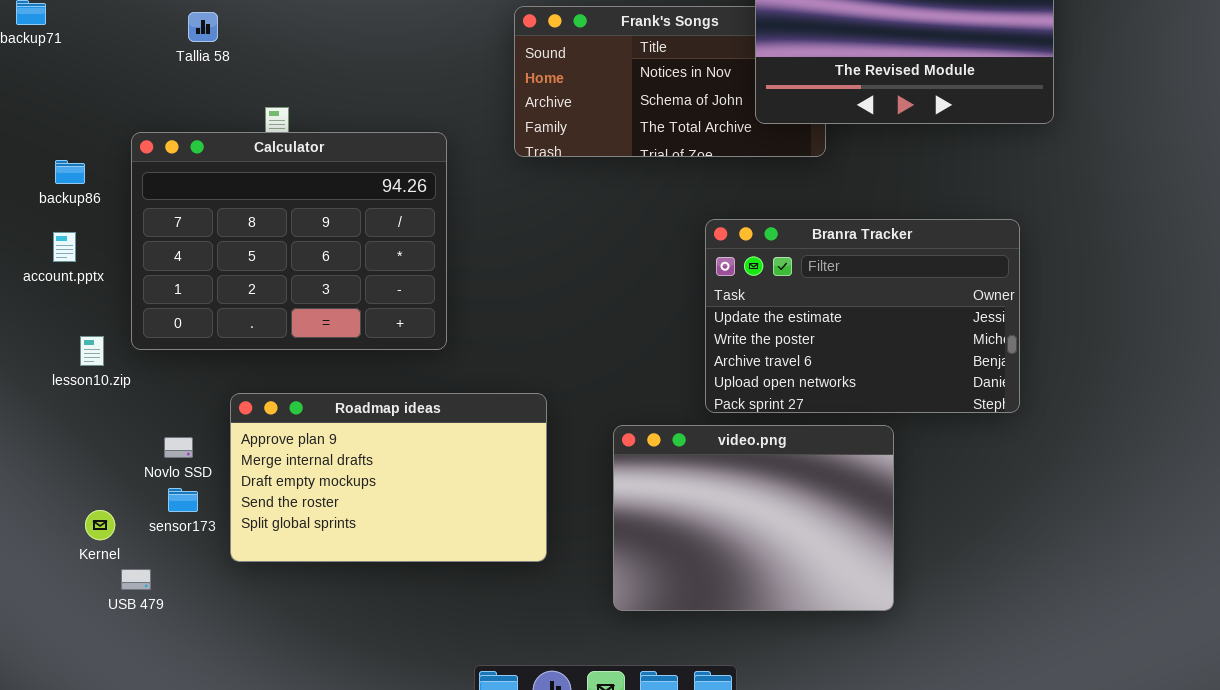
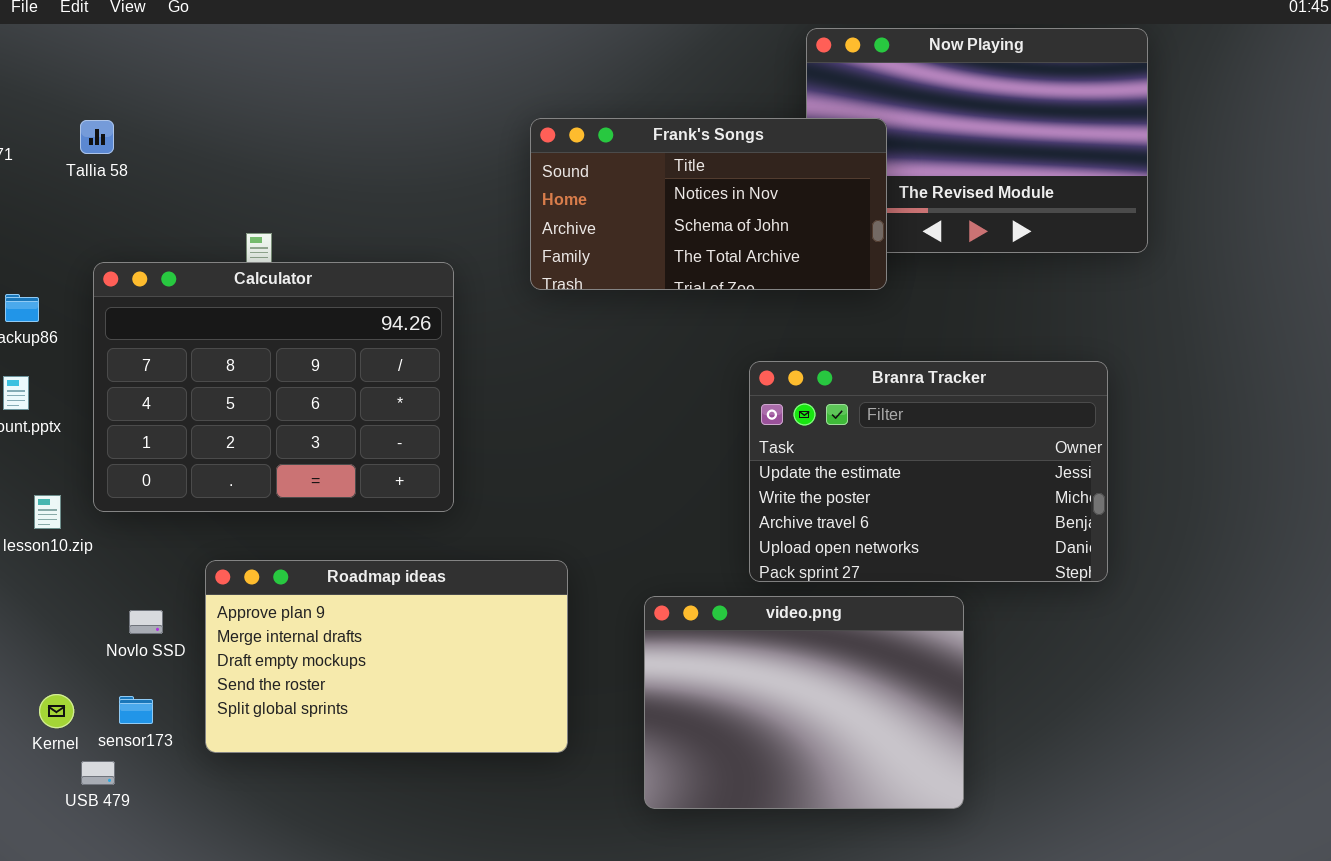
Frank's Songs: [514,6,826,157] -> [530,118,887,290], raised
Tallia 58: [188,12,218,42] -> [80,120,114,154], moved
sensor173: [168,488,198,512] -> [119,696,153,724], moved

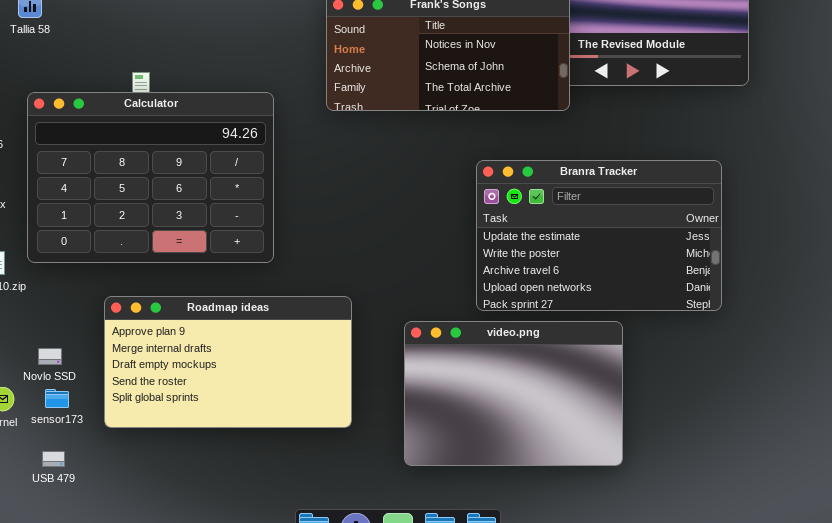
Novlo SSD: [129,610,163,634] -> [38,348,62,365], moved
USB 479: [81,761,115,785] -> [42,451,65,467], moved

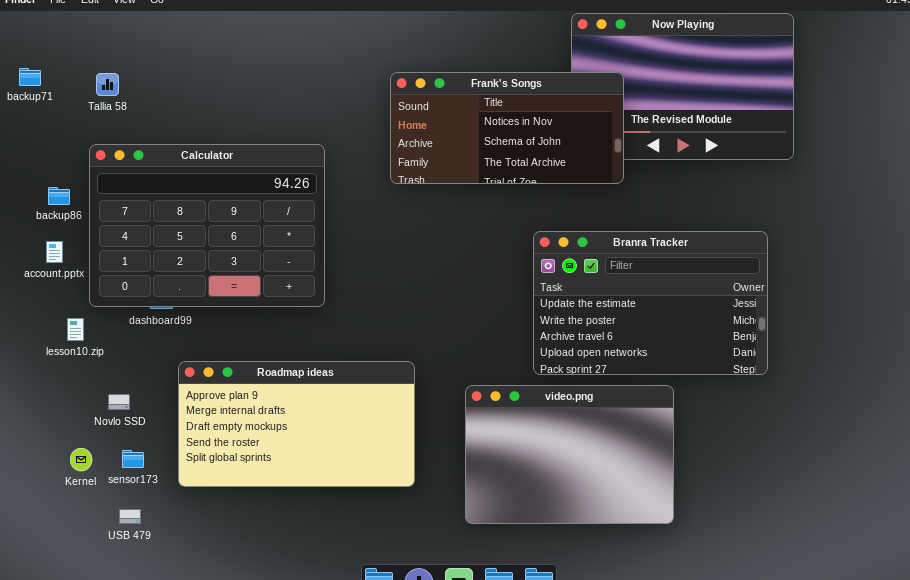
Calculator: [27,92,274,263] -> [89,144,325,307], moved
Novlo SSD: [38,348,62,365] -> [108,394,130,410], moved

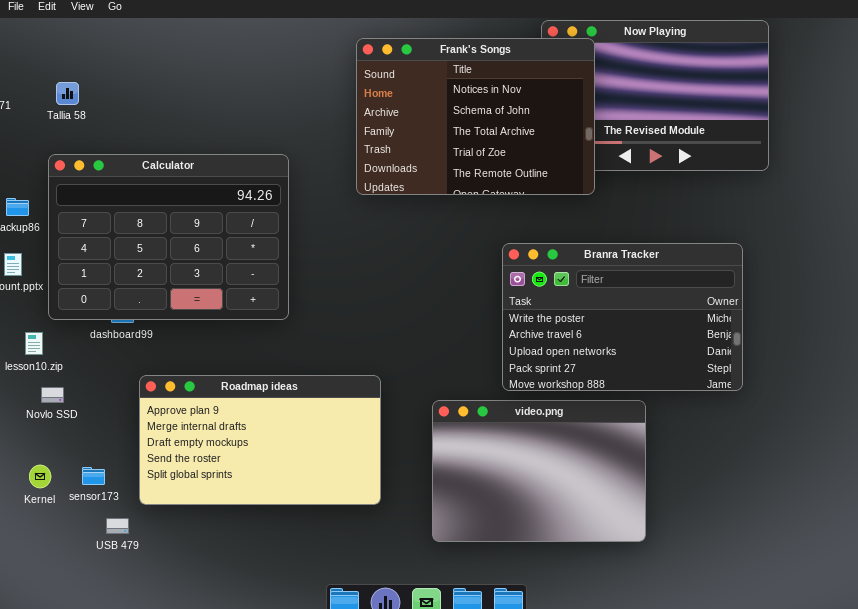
Frank's Songs: [390,72,624,184] -> [356,38,595,195], resized
Branra Tracker: [533,231,768,375] -> [502,243,743,391], scrolled down 1 row
Novlo SSD: [108,394,130,410] -> [41,387,64,403], moved
USB 479: [119,509,141,524] -> [106,518,129,534], moved

